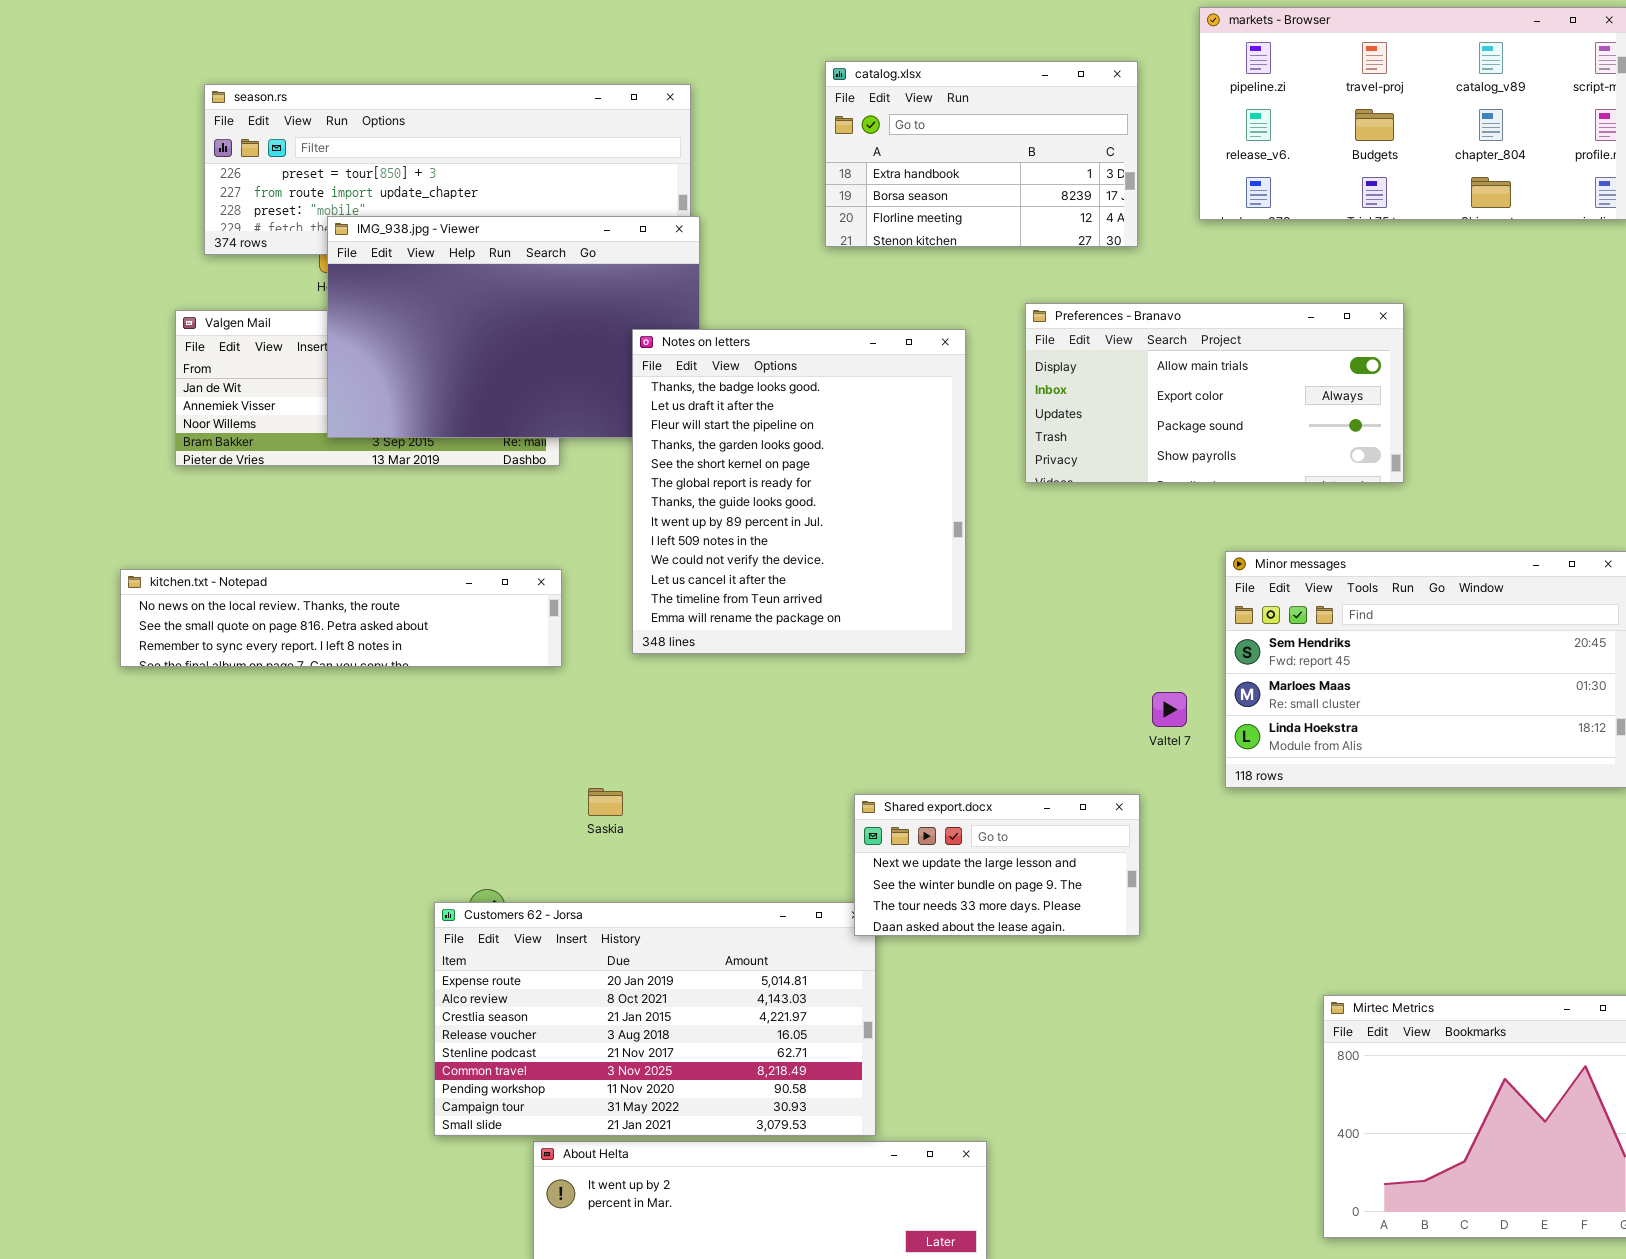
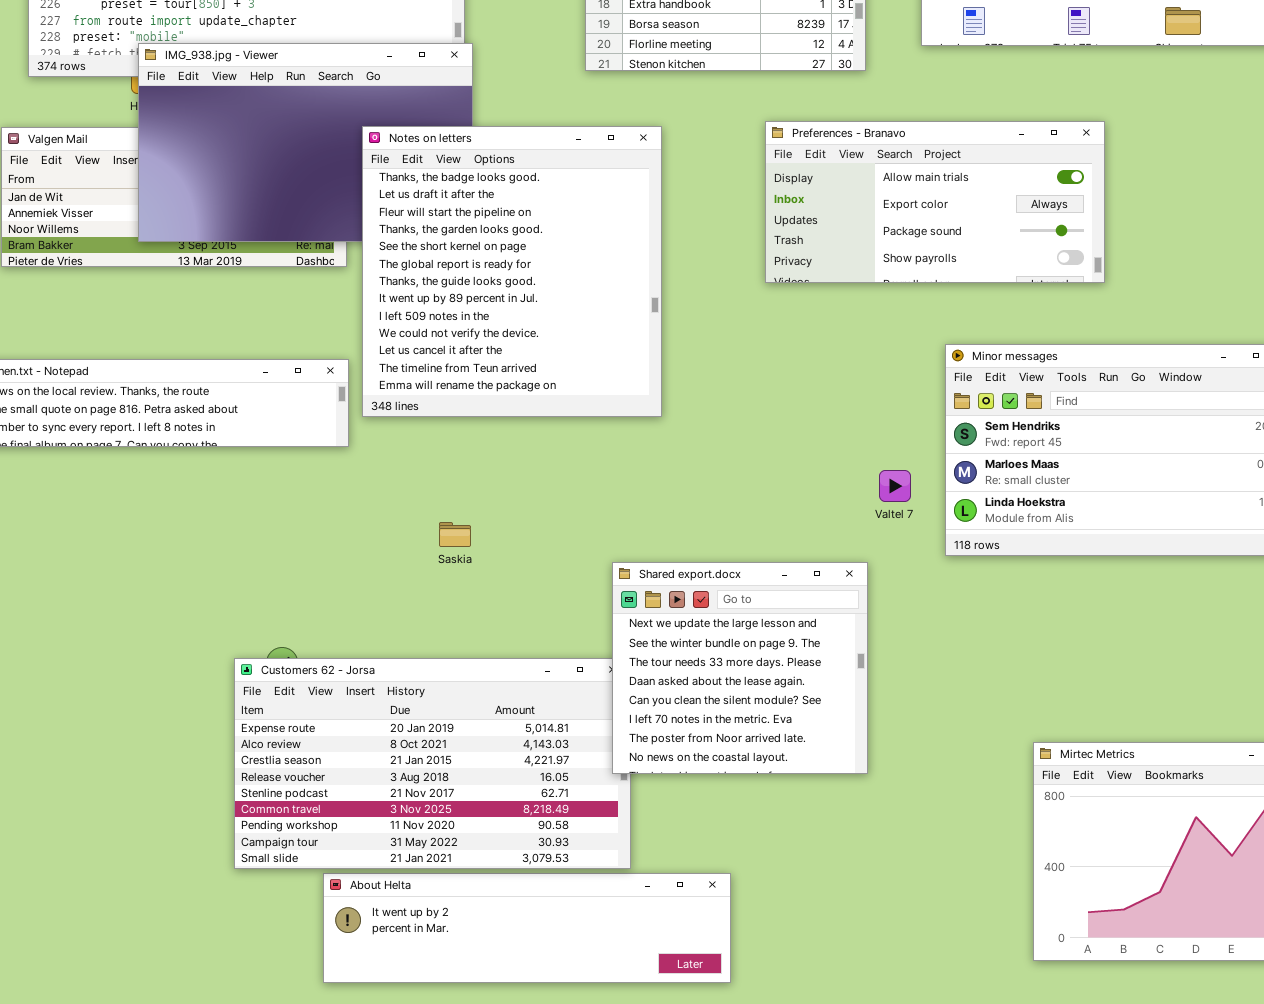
Notes on letters: [632,329,966,654] -> [362,126,662,417], moved
Saskia: [588,788,623,816] -> [439,522,471,547], moved
Shared export.docx: [854,794,1140,936] -> [612,562,868,774], resized

